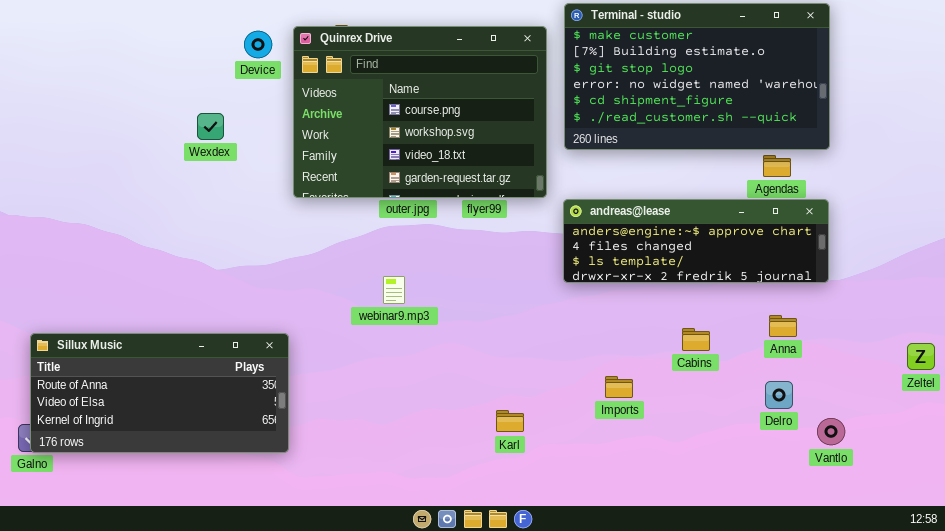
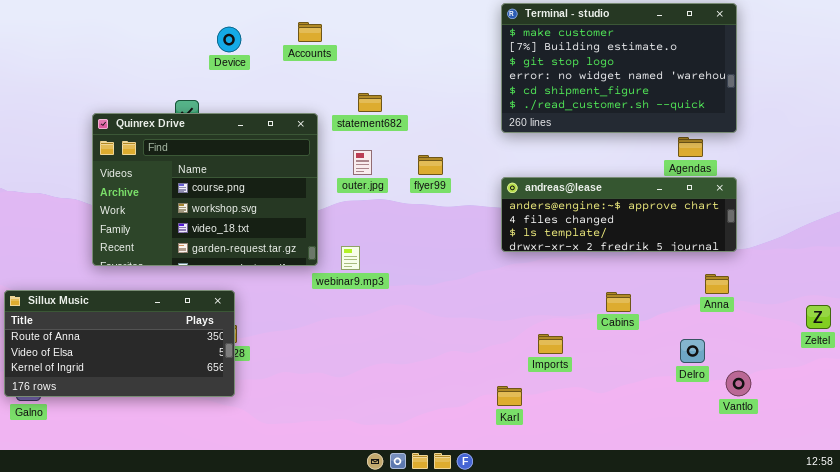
Quinrex Drive: [293,26,547,198] -> [92,113,318,266], moved
Anna: [769,315,797,337] -> [705,274,729,294], moved
Sillux Music: [30,333,289,453] -> [4,290,235,397], moved
Karl: [496,410,524,432] -> [497,386,522,406], moved

